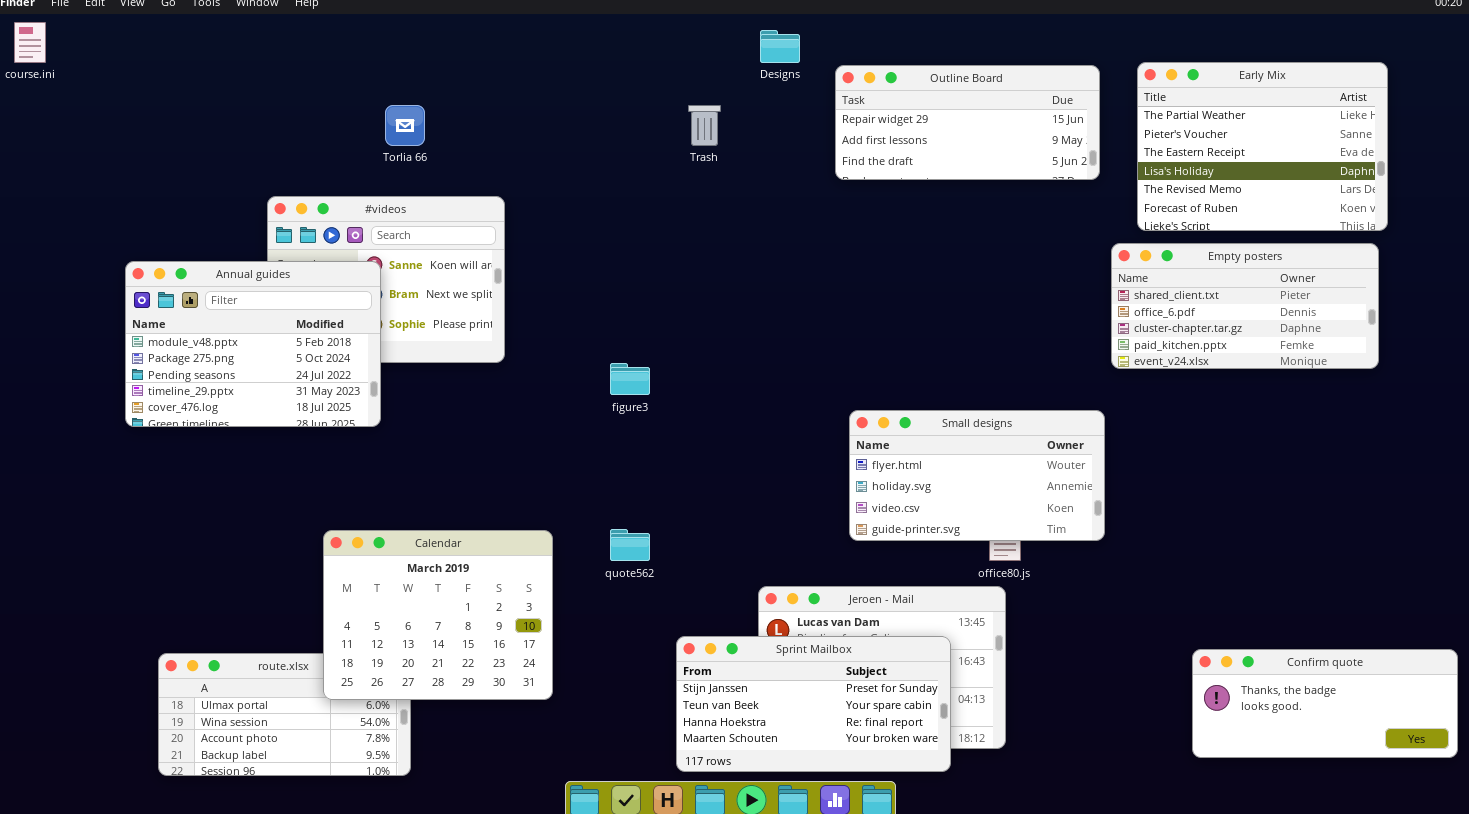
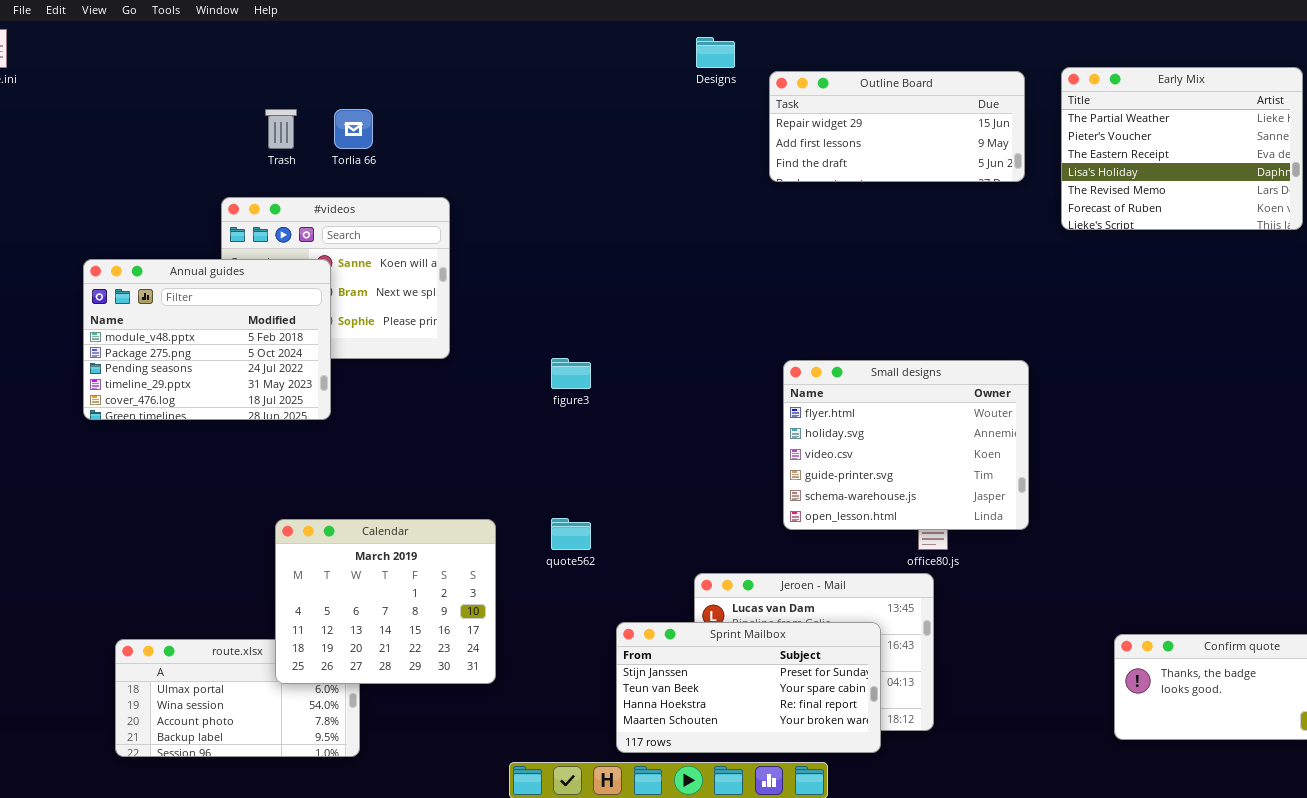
Trash: [688,105,721,146] -> [265,109,297,149], moved
Empty posters: [1111,243,1379,369] -> none, closed
Small designs: [849,410,1105,541] -> [783,360,1029,530], resized

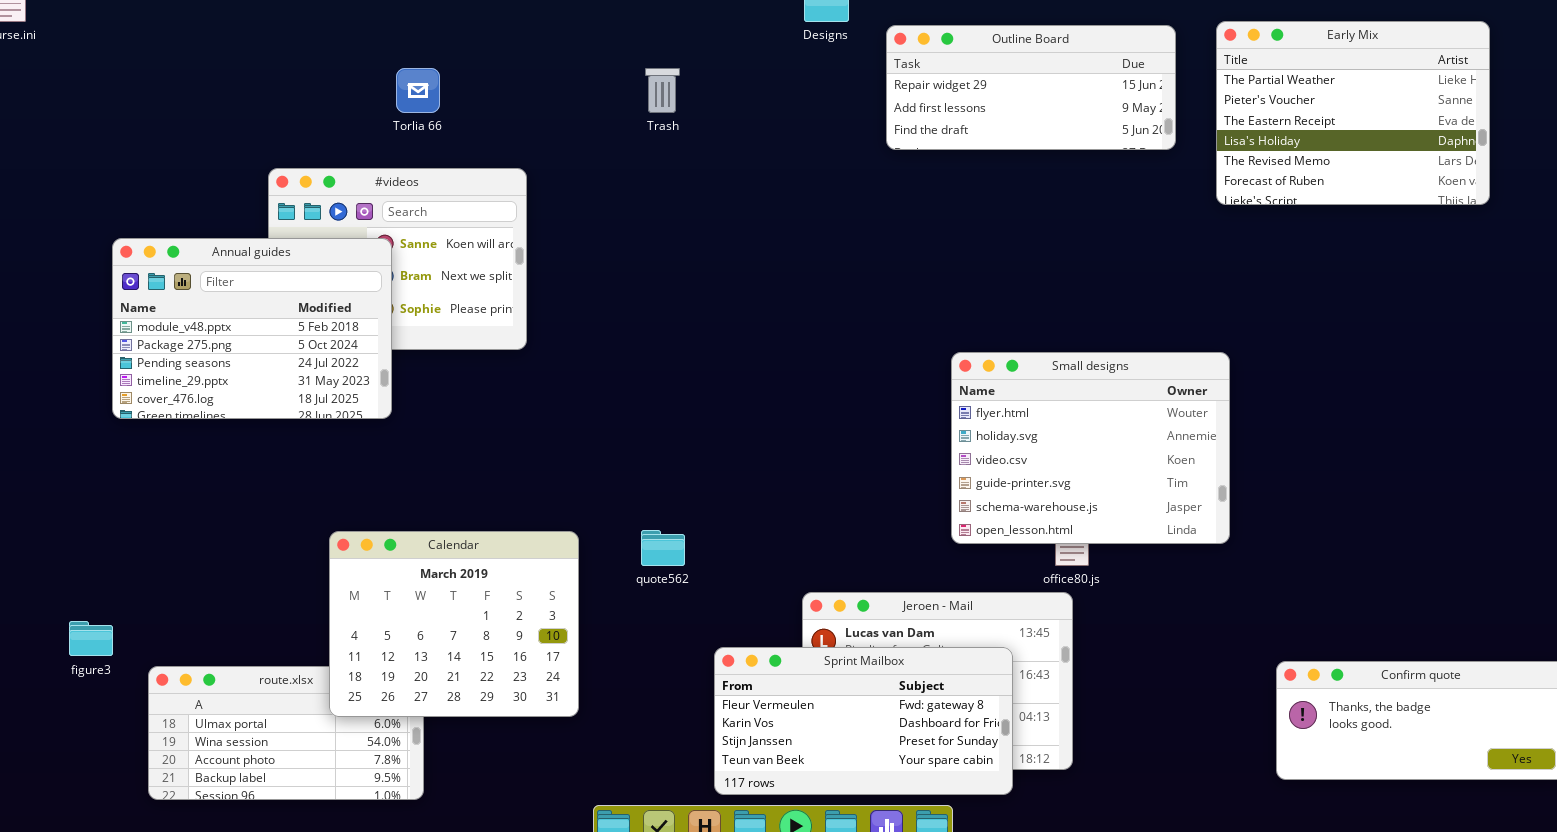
Trash: [265,109,297,149] -> [645,68,680,113], moved
figure3: [551,358,591,389] -> [69,621,113,656], moved
Small designs: [783,360,1029,530] -> [951,352,1230,544], moved
Sprint Mailbox: [616,622,881,753] -> [714,647,1013,795], scrolled up 2 rows

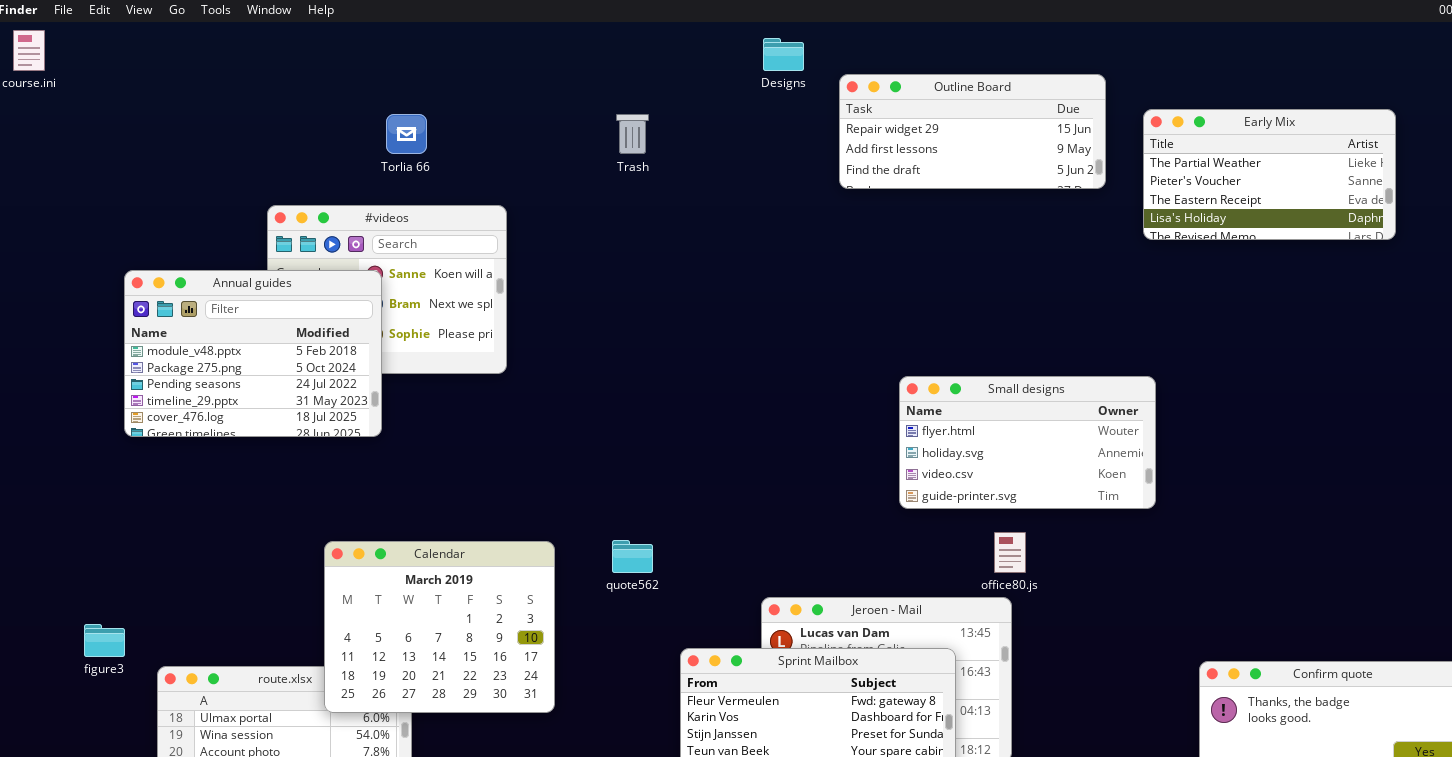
Early Mix: [1216,21,1490,205] -> [1143,109,1396,240], resized
Small designs: [951,352,1230,544] -> [899,376,1156,509], resized

